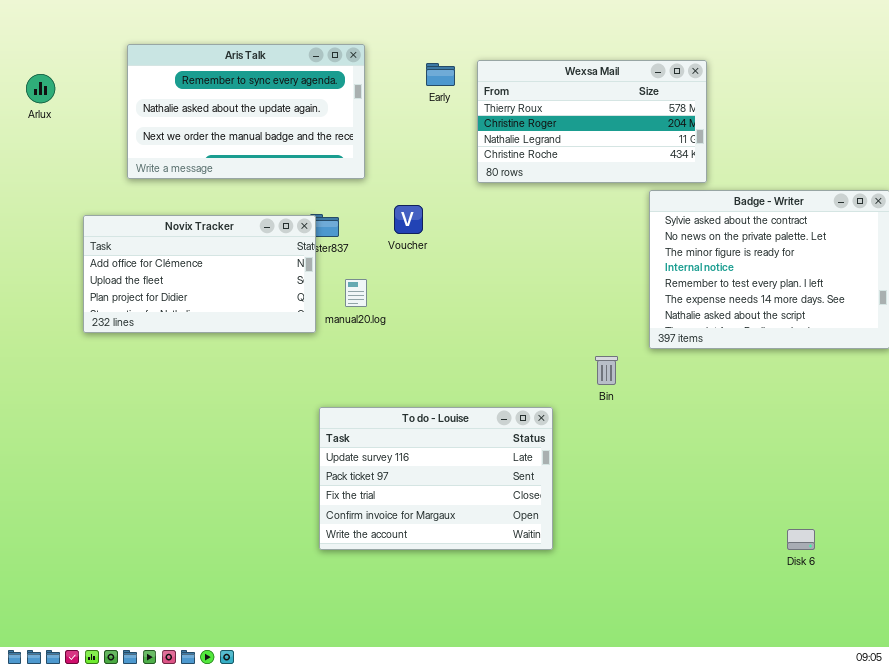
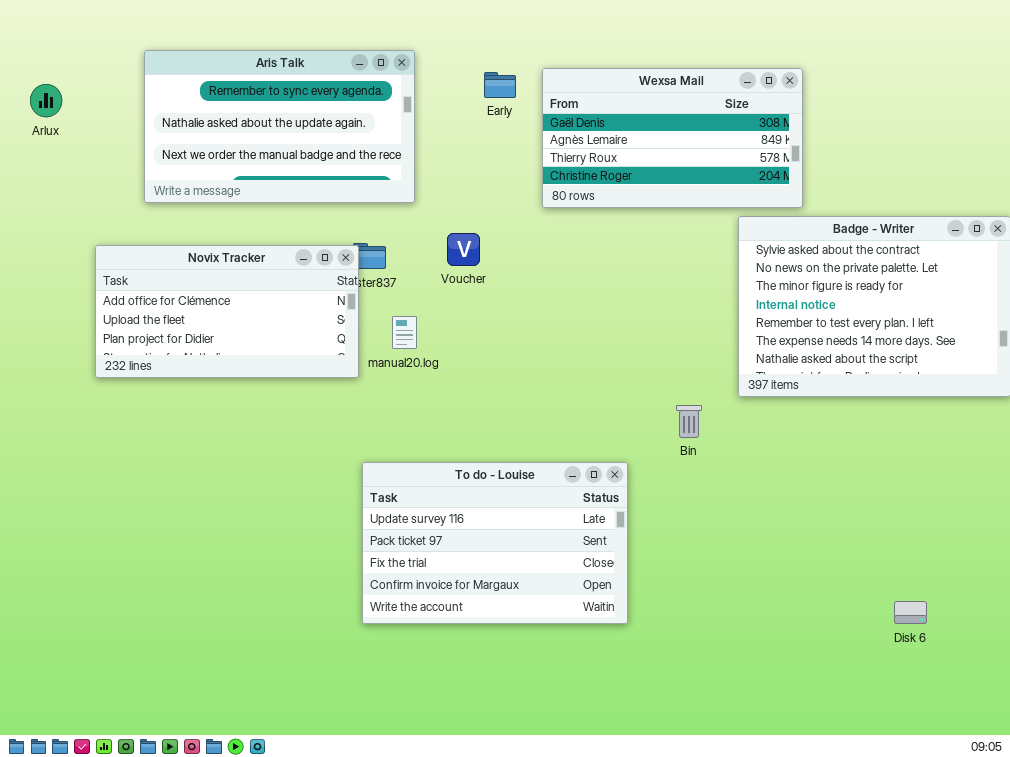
Wexsa Mail: [477,60,707,183] -> [542,68,803,208], scrolled up 2 rows

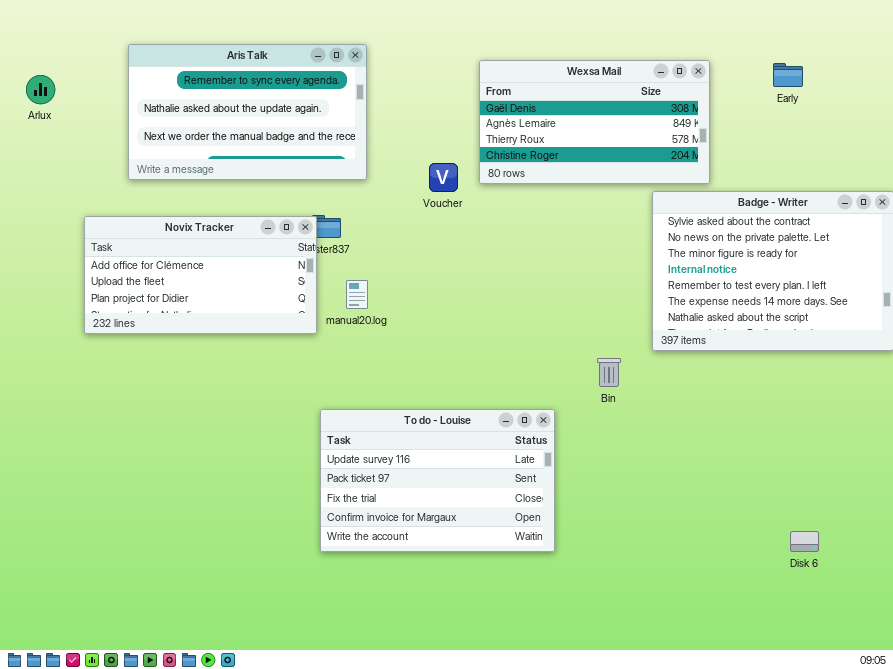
Early: [484,72,516,98] -> [773,63,803,87], moved
Voucher: [447,233,480,266] -> [429,163,458,192], moved

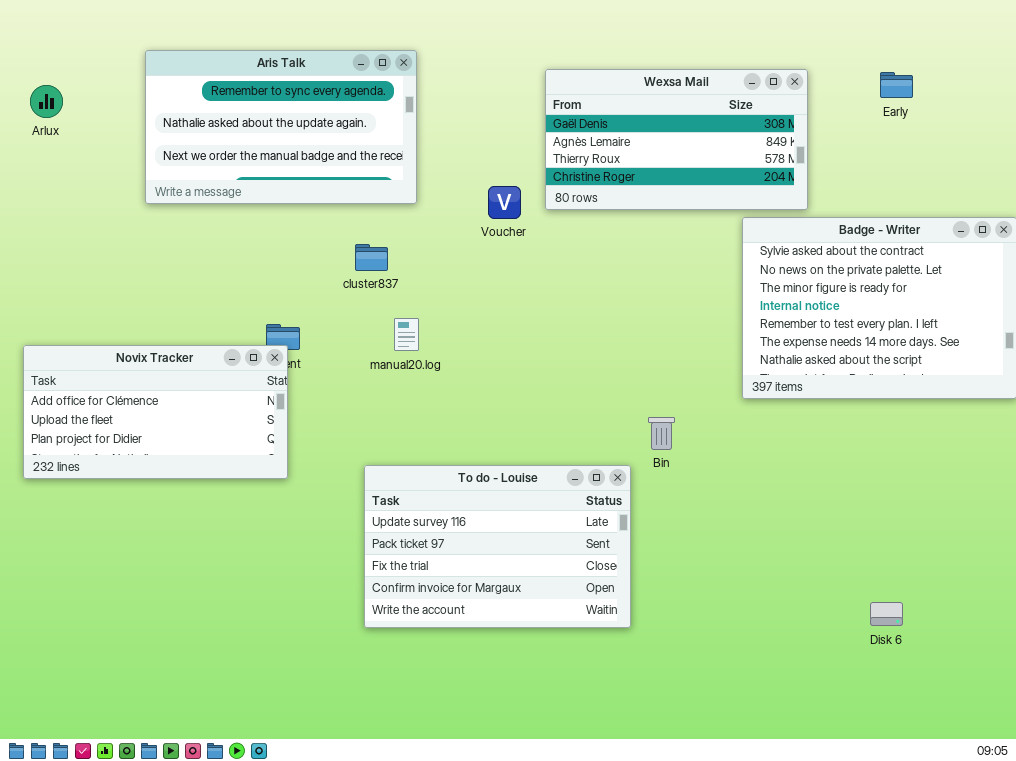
Novix Tracker: [84,216,317,334] -> [23,345,288,479], moved
Bin: [597,358,621,387] -> [648,417,675,450], moved
Disk 6: [790,531,819,552] -> [870,602,903,626], moved

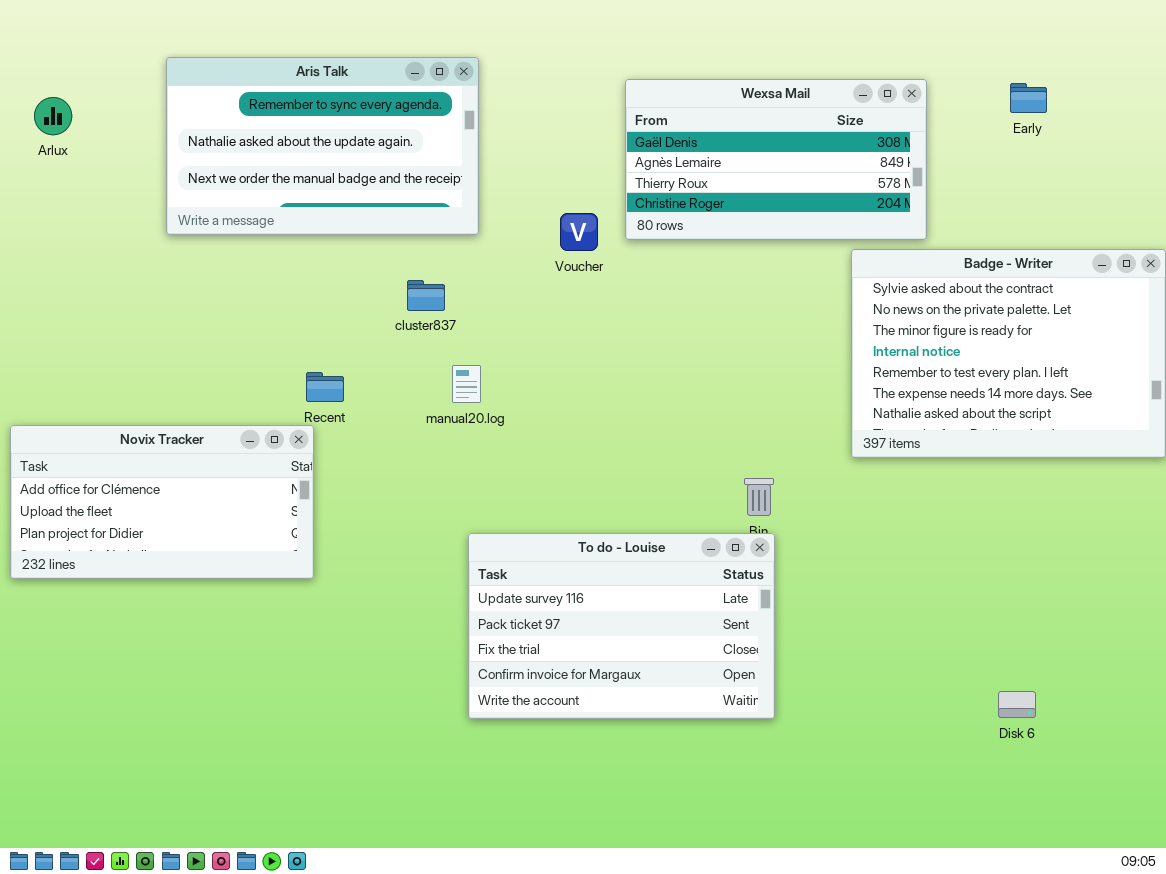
Novix Tracker: [23,345,288,479] -> [10,425,314,579], moved
To do - Louise: [364,465,631,628] -> [468,533,775,719], moved

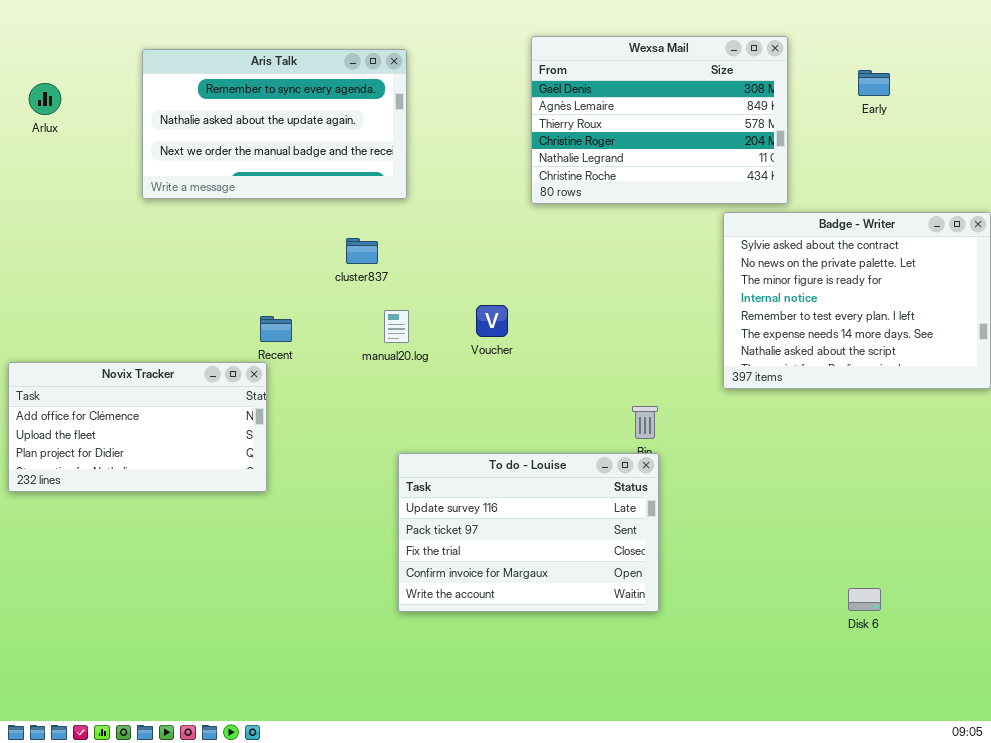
Wexsa Mail: [625,79,927,240] -> [531,36,788,204], resized
Voucher: [560,213,598,251] -> [476,305,508,337], moved

